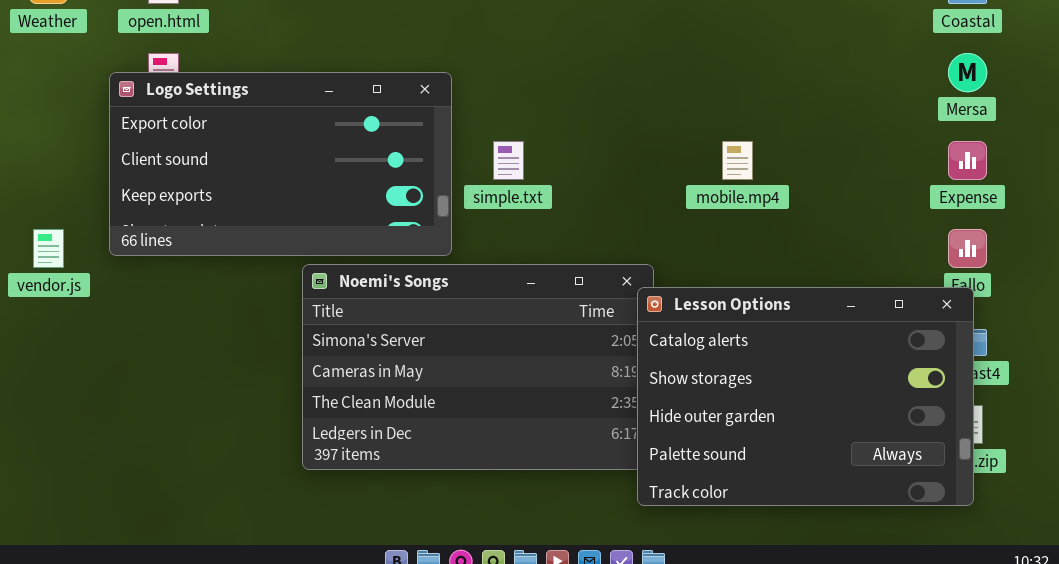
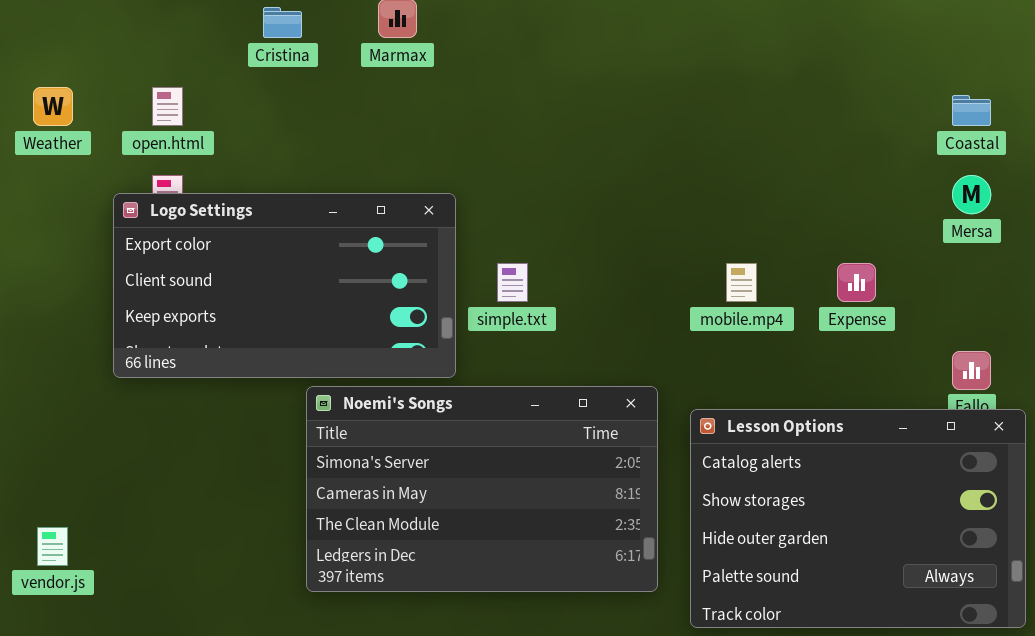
Expense: [948,141,987,180] -> [837,263,876,302], moved
vendor.js: [33,229,64,268] -> [37,527,68,566], moved
Lesson Options: [637,287,974,506] -> [690,409,1026,628], moved

